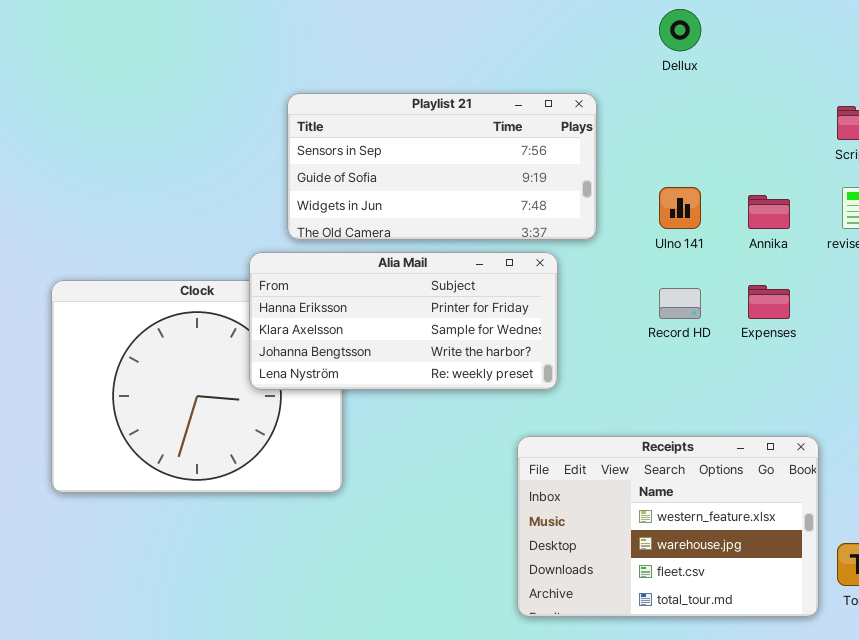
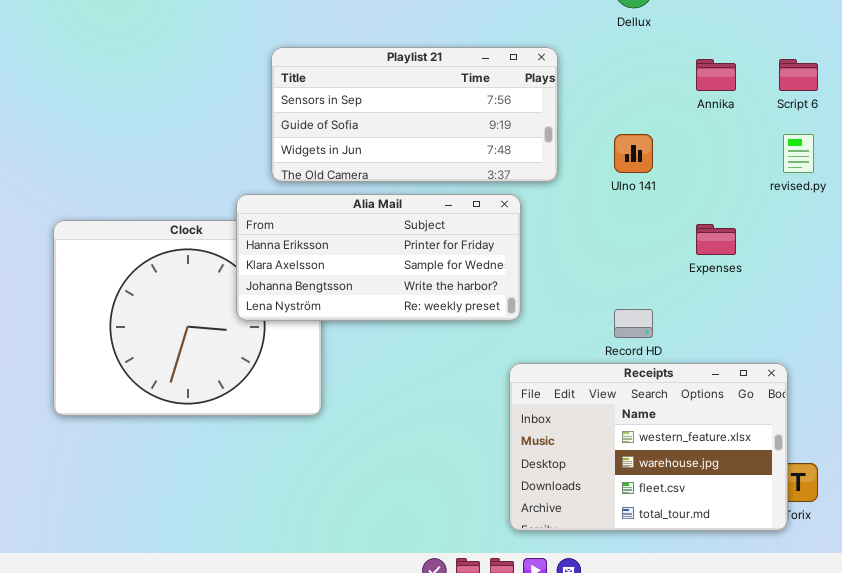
Annika: [748,195,790,229] -> [696,59,736,91], moved
Record HD: [659,288,701,319] -> [614,309,653,338], moved
Receipts: [517,436,819,617] -> [509,363,788,531], moved

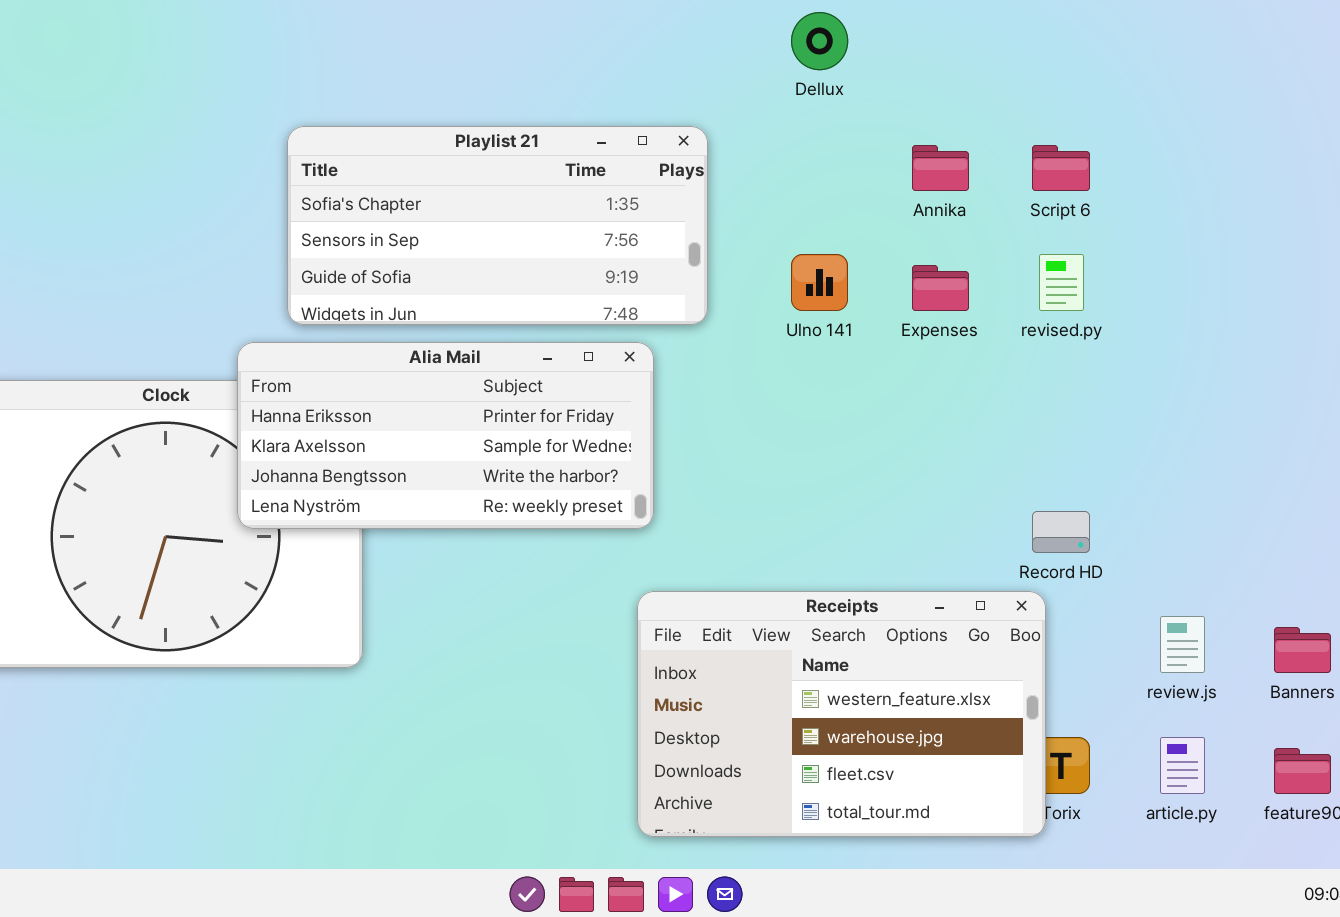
Playlist 21: [271,47,558,182] -> [287,126,708,325], scrolled up 1 row
Expenses: [696,224,736,255] -> [912,265,969,311], moved
Record HD: [614,309,653,338] -> [1032,511,1090,553], moved

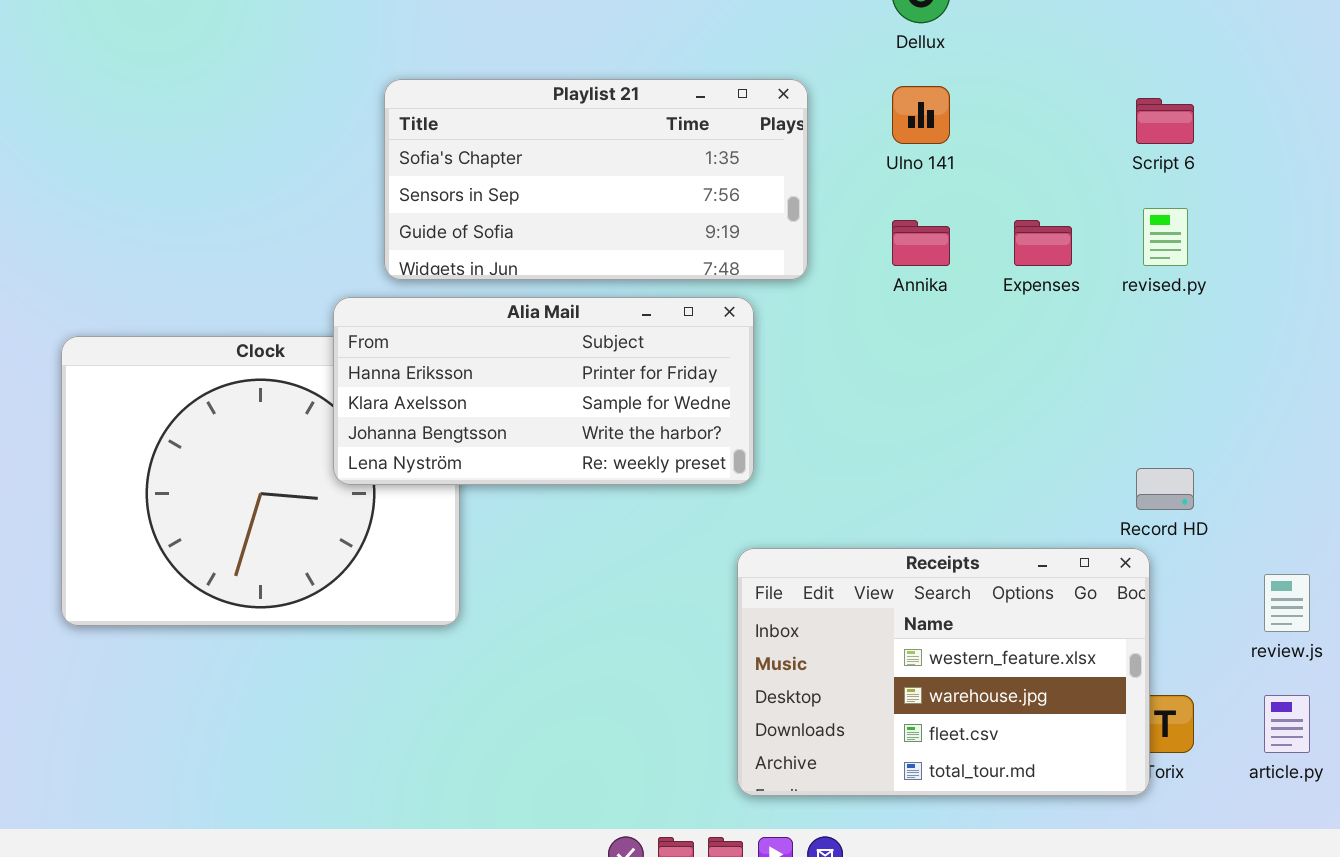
Annika: [912,145,969,191] -> [892,220,950,266], moved
Ulno 141: [791,254,848,311] -> [892,86,950,144], moved

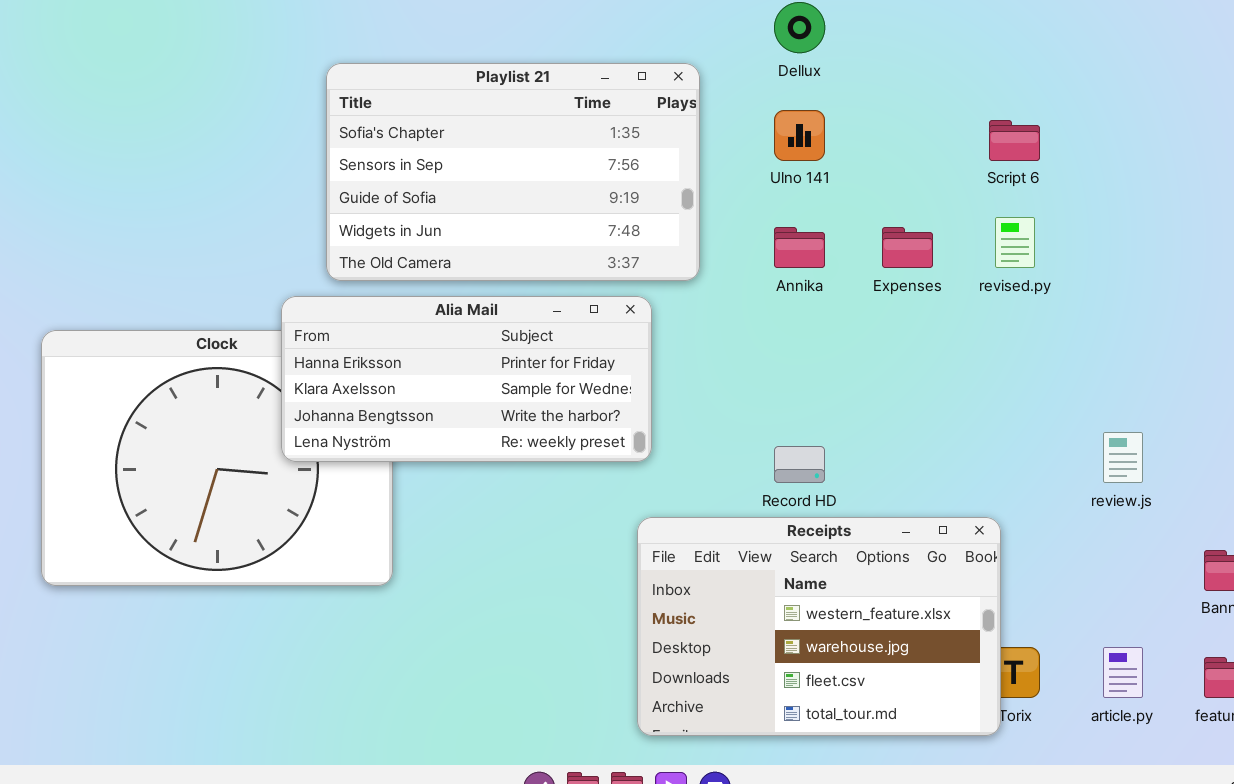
Playlist 21: [384,79,808,280] -> [326,63,700,281], resized
Record HD: [1136,468,1194,510] -> [774,446,825,483], moved
review.js: [1264,574,1310,632] -> [1103,432,1143,483], moved

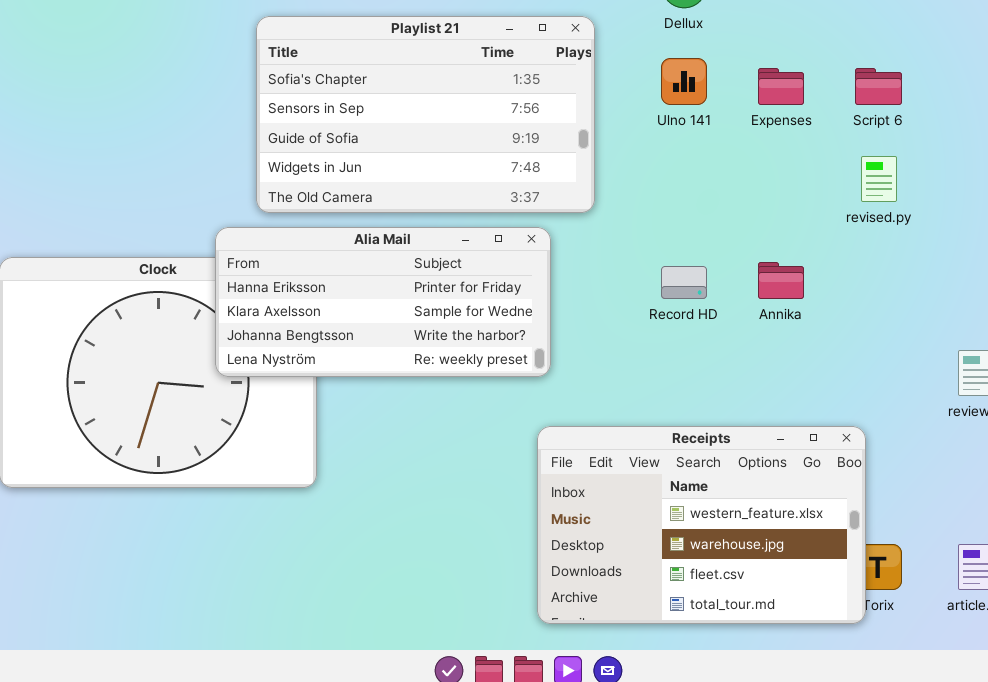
Annika: [774,227,825,268] -> [758,262,804,299], moved
Expenses: [882,227,933,268] -> [758,68,804,105], moved
Record HD: [774,446,825,483] -> [661,266,707,299], moved

